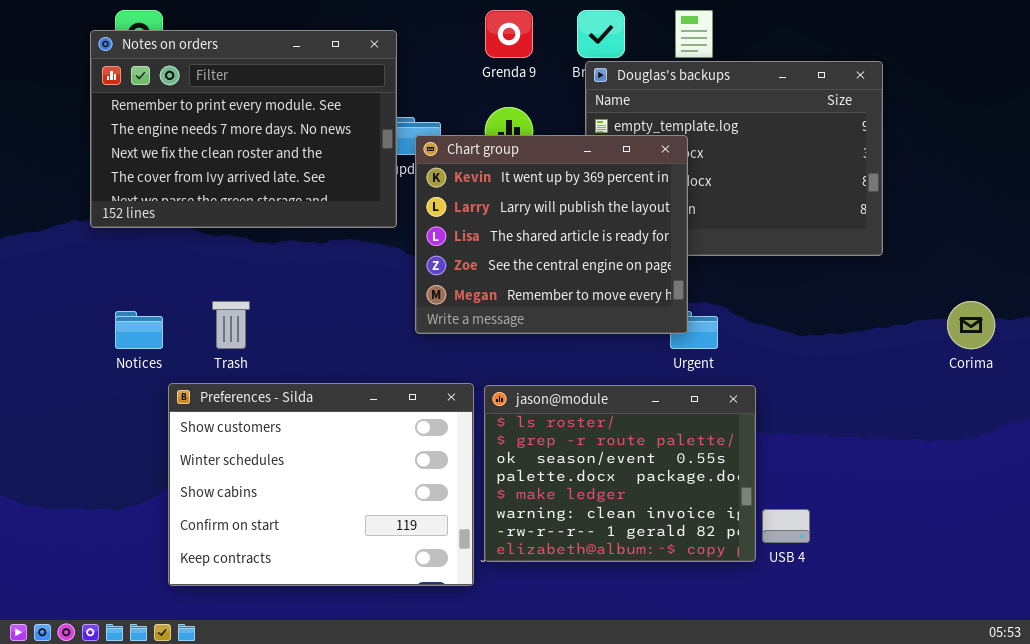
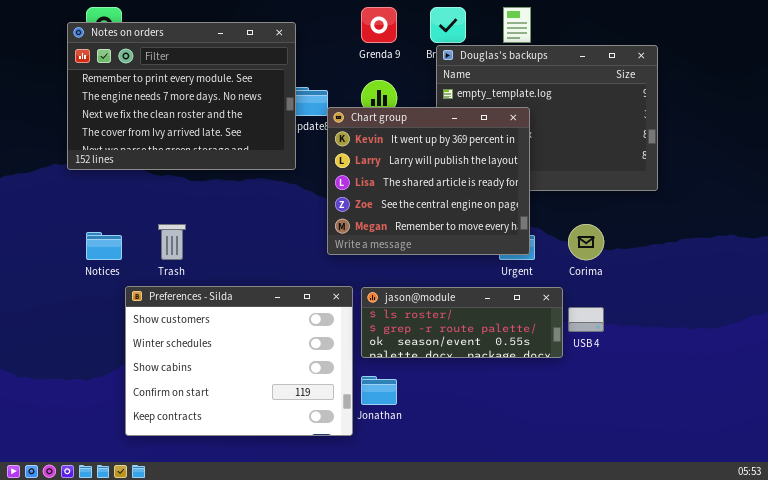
Chart group: [415,135,688,334] -> [327,107,530,255], moved
Corima: [947,301,995,349] -> [568,224,604,260], moved
jason@module: [484,385,756,562] -> [361,287,563,358], resized
USB 4: [762,509,810,543] -> [568,307,604,332], moved

